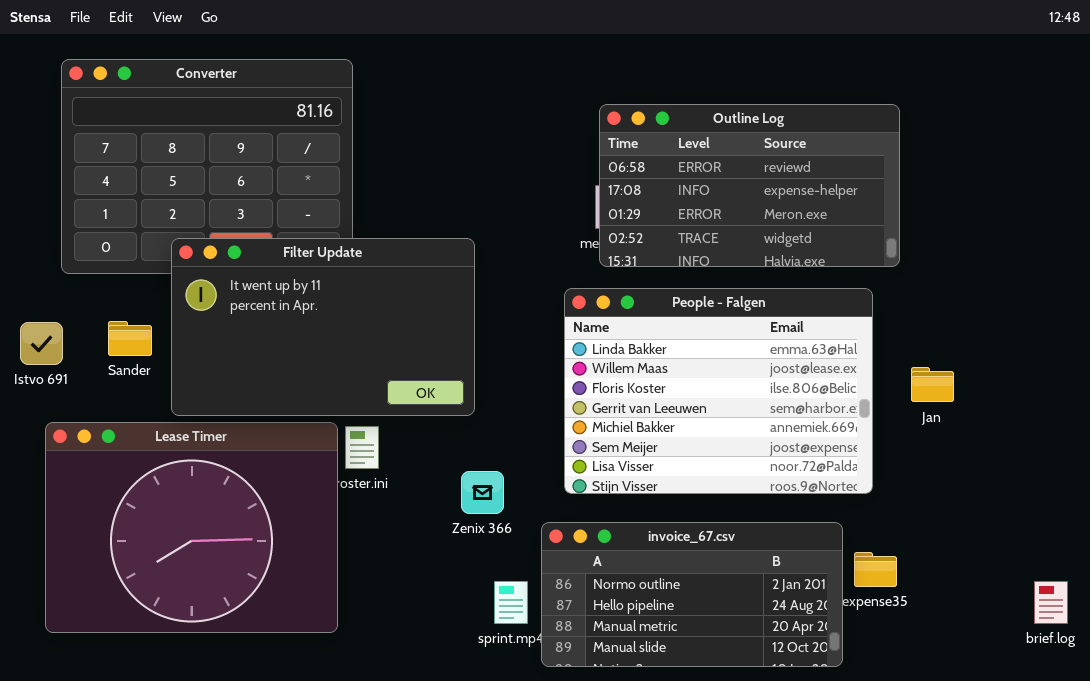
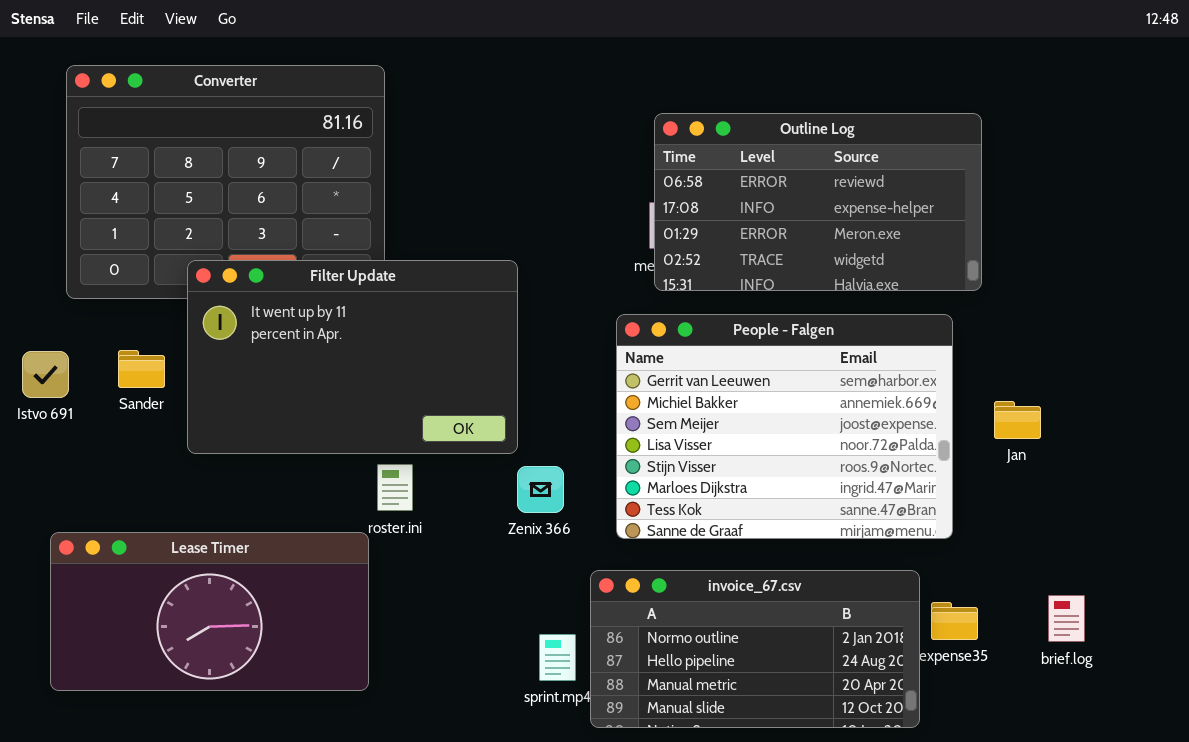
People - Falgen: [564,288,873,494] -> [616,314,953,539], scrolled down 3 rows
Lease Timer: [45,422,338,633] -> [50,532,369,691], resized
Zenix 366: [461,471,504,514] -> [517,466,564,513], moved
brief.log: [1034,581,1068,624] -> [1048,595,1085,642], moved

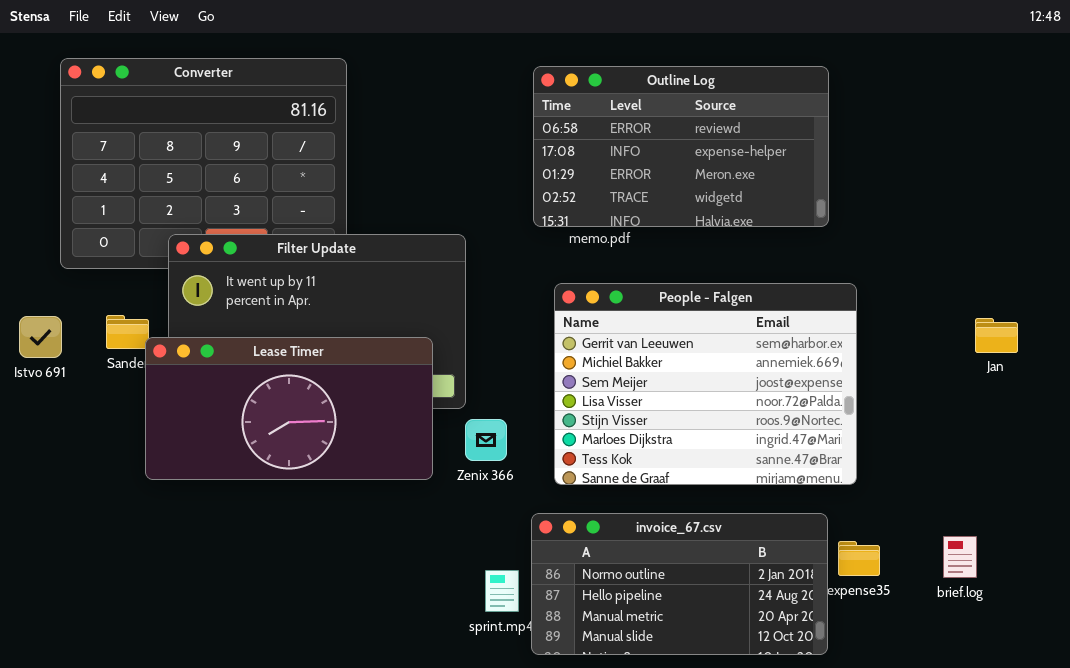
Outline Log: [654,113,982,291] -> [533,66,829,227], moved
Jan: [994,401,1041,439] -> [975,318,1018,353], moved
Lease Timer: [50,532,369,691] -> [145,337,433,480], moved

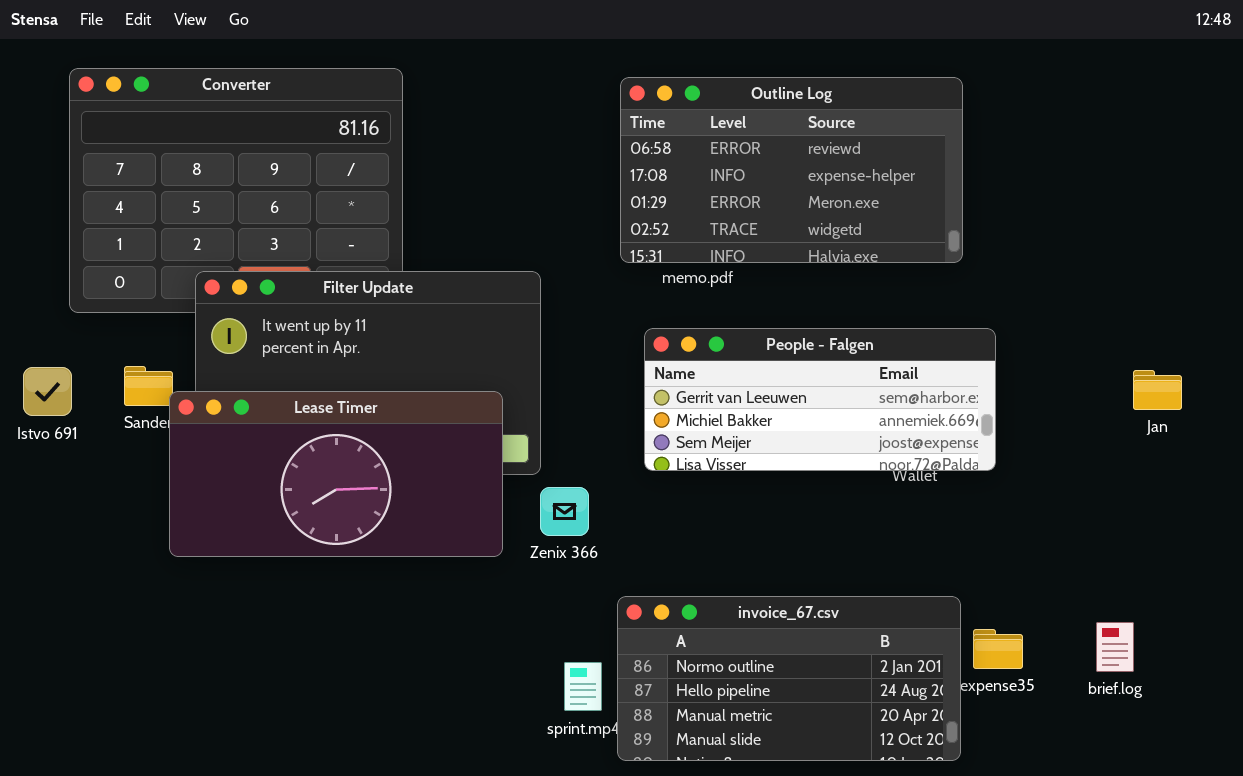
People - Falgen: [554,283,857,485] -> [644,328,996,471], resized

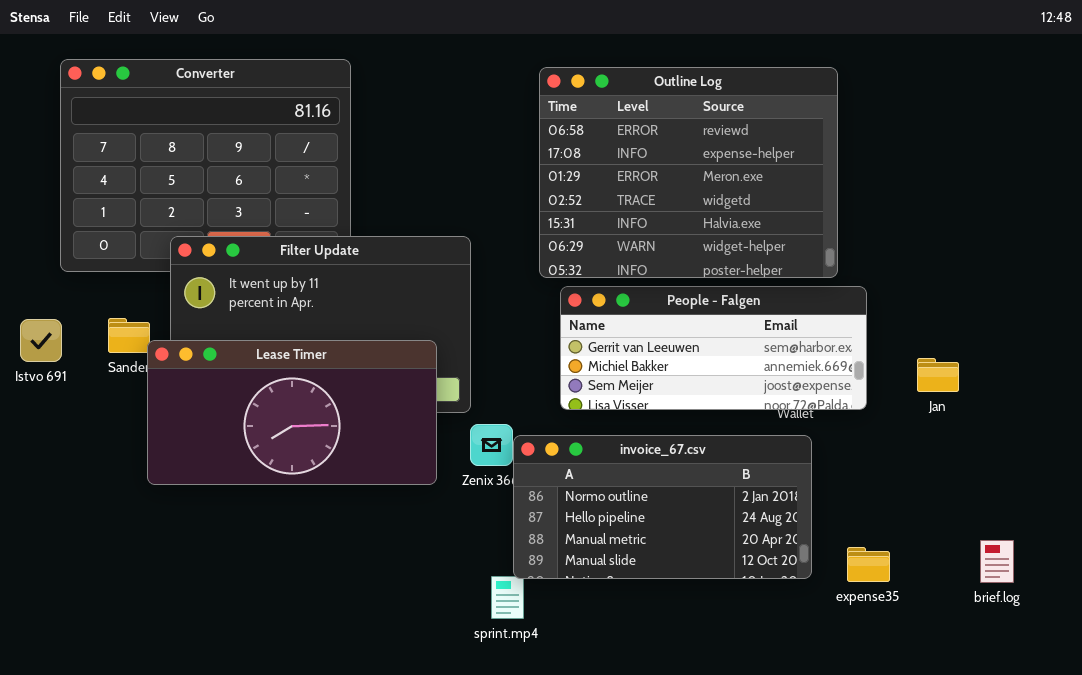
Outline Log: [620,77,963,263] -> [539,67,838,278], resized
Jan: [1133,370,1182,410] -> [917,358,959,392], moved
invoice_67.csv: [617,596,961,761] -> [513,435,812,579], moved
brief.log: [1096,622,1134,672] -> [980,540,1014,583], moved

